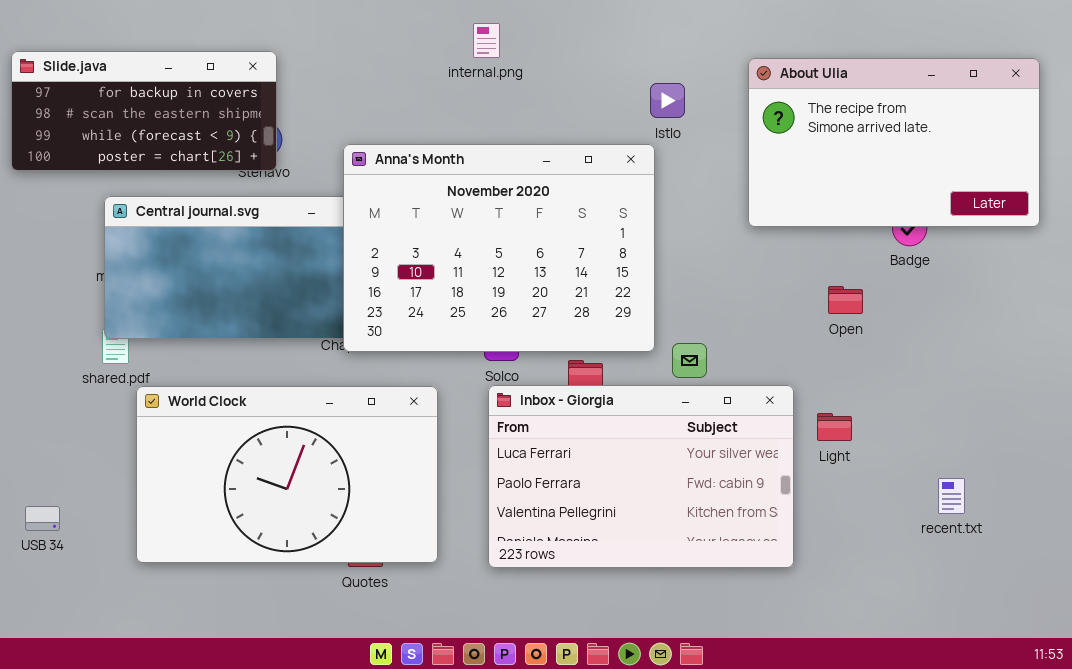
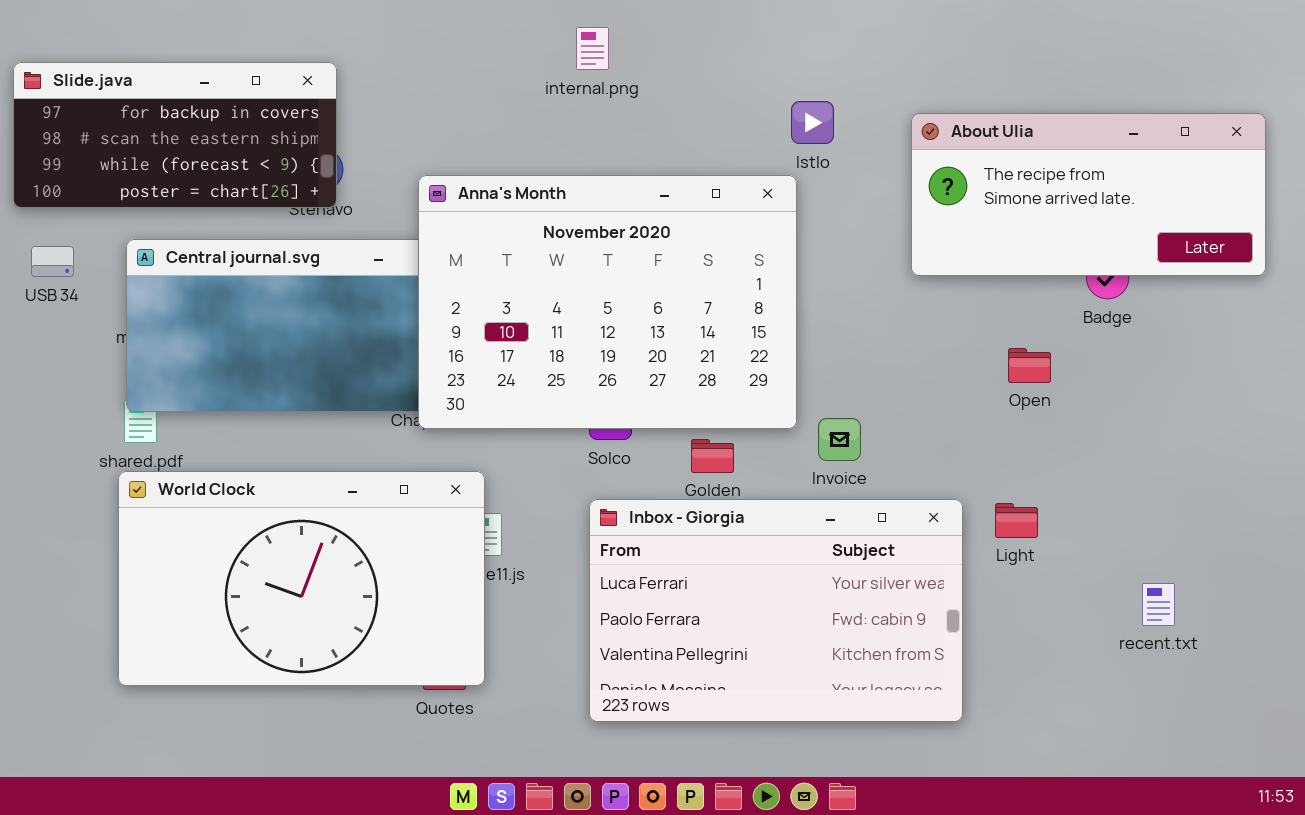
About Ulia: [748,58,1040,227] -> [911,113,1266,276], resized
Inbox - Giorgia: [488,385,794,568] -> [589,499,963,722], moved
World Clock: [136,386,438,563] -> [118,471,485,686], moved
USB 34: [25,506,60,531] -> [31,246,74,277], moved

